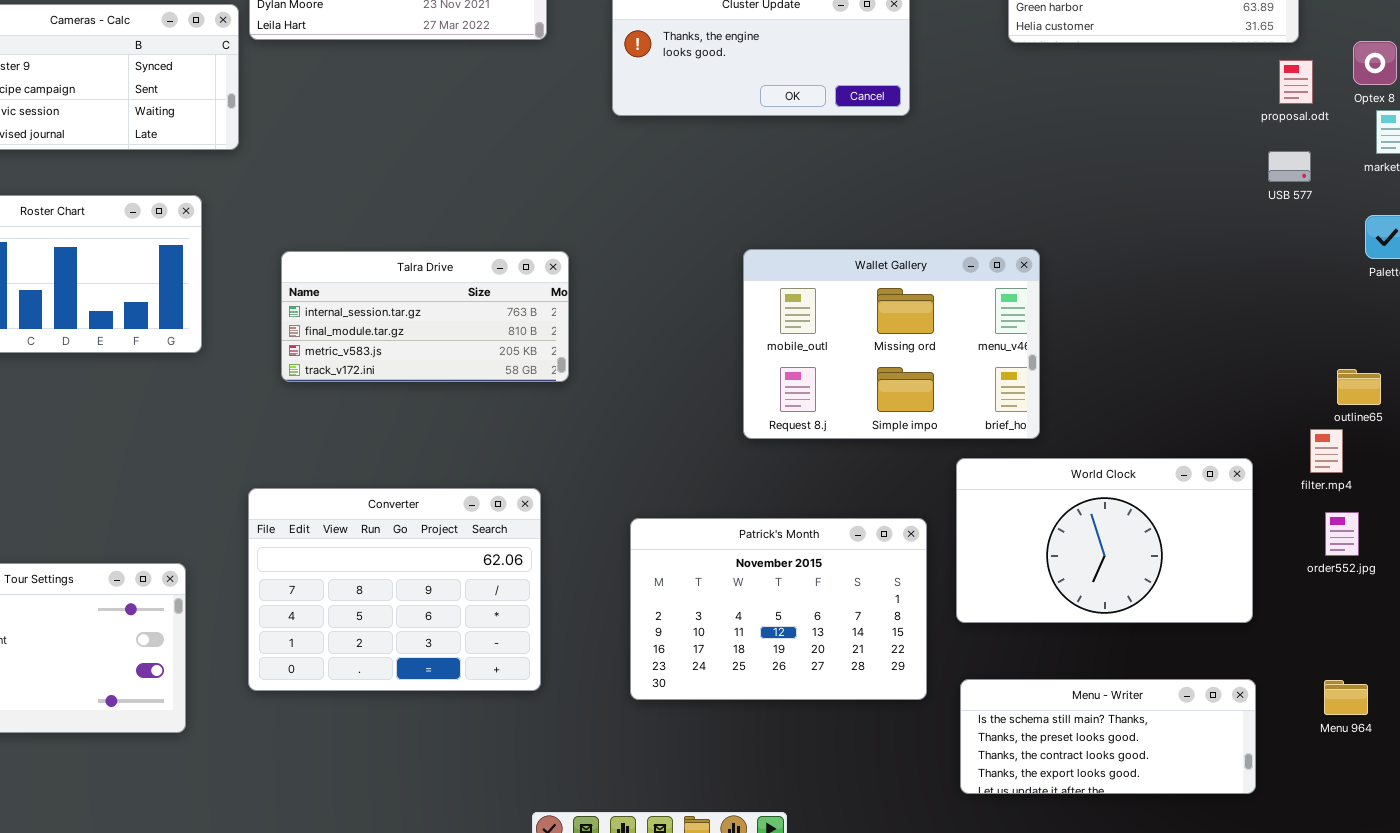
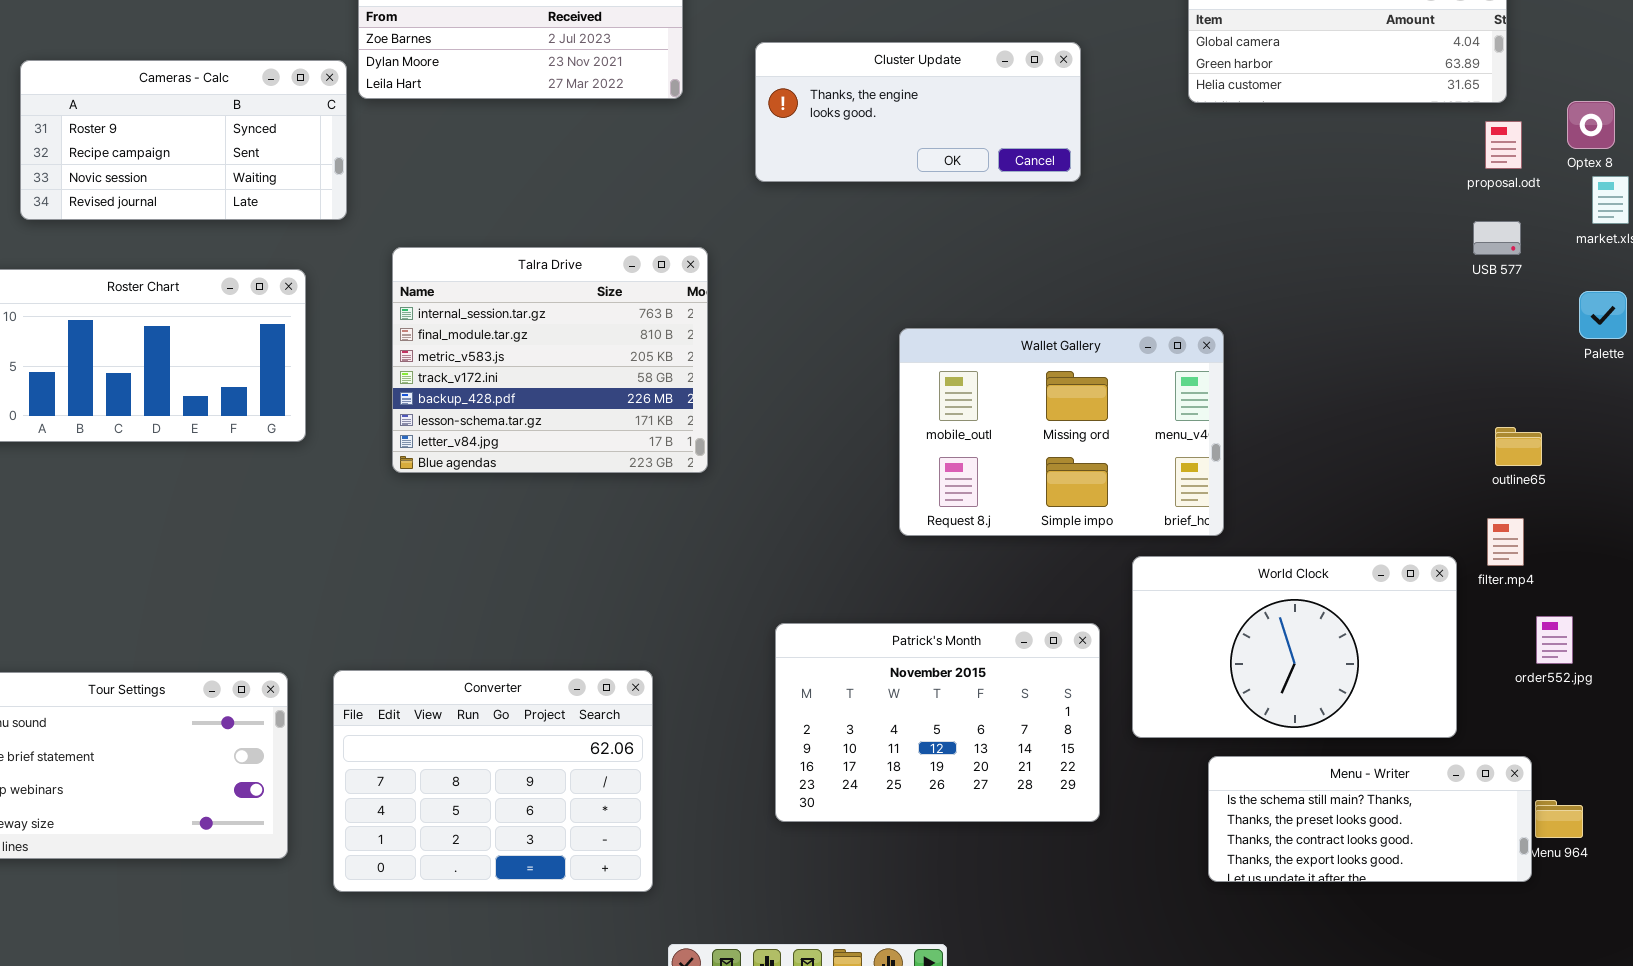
Talra Drive: [281,251,569,382] -> [392,247,708,473], resized
outline65: [1337,369,1381,405] -> [1495,427,1542,466], moved
filter.mp4: [1310,429,1343,473] -> [1487,518,1524,566], moved
Converter: [248,488,541,691] -> [333,670,653,892], moved
Menu - Writer: [960,679,1256,794] -> [1208,756,1532,882], moved

